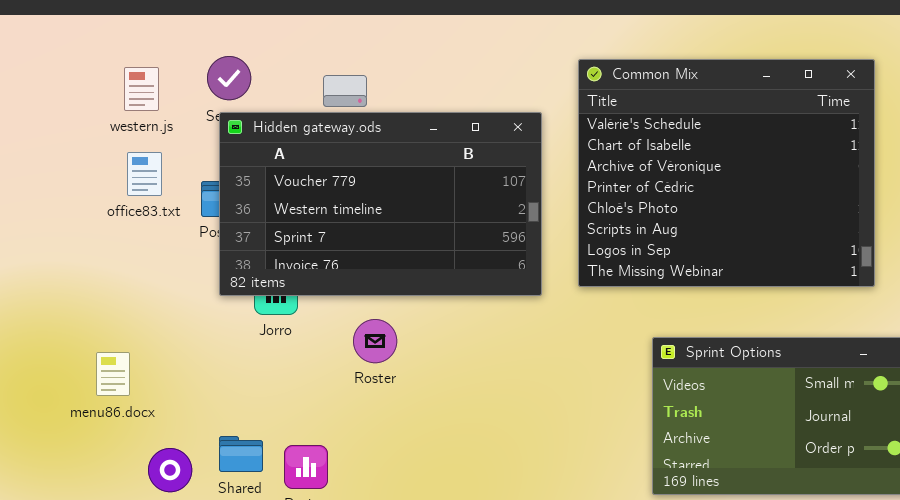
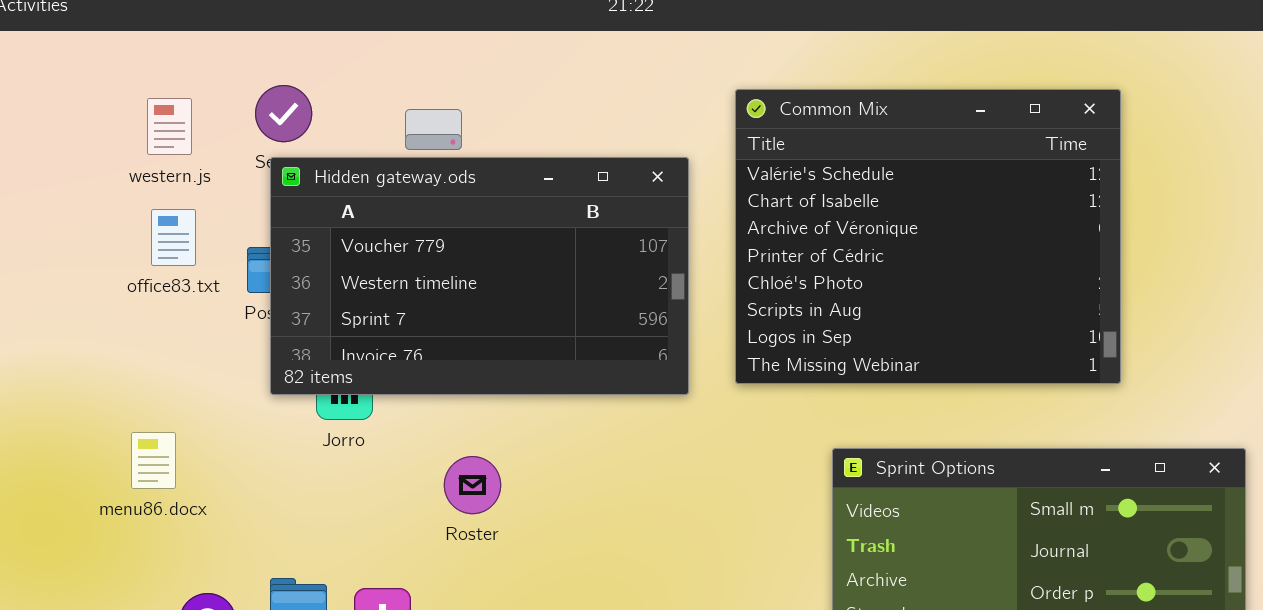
Roster: [353,319,397,363] -> [444,456,501,514], moved
menu86.docx: [96,352,130,396] -> [131,432,176,489], moved

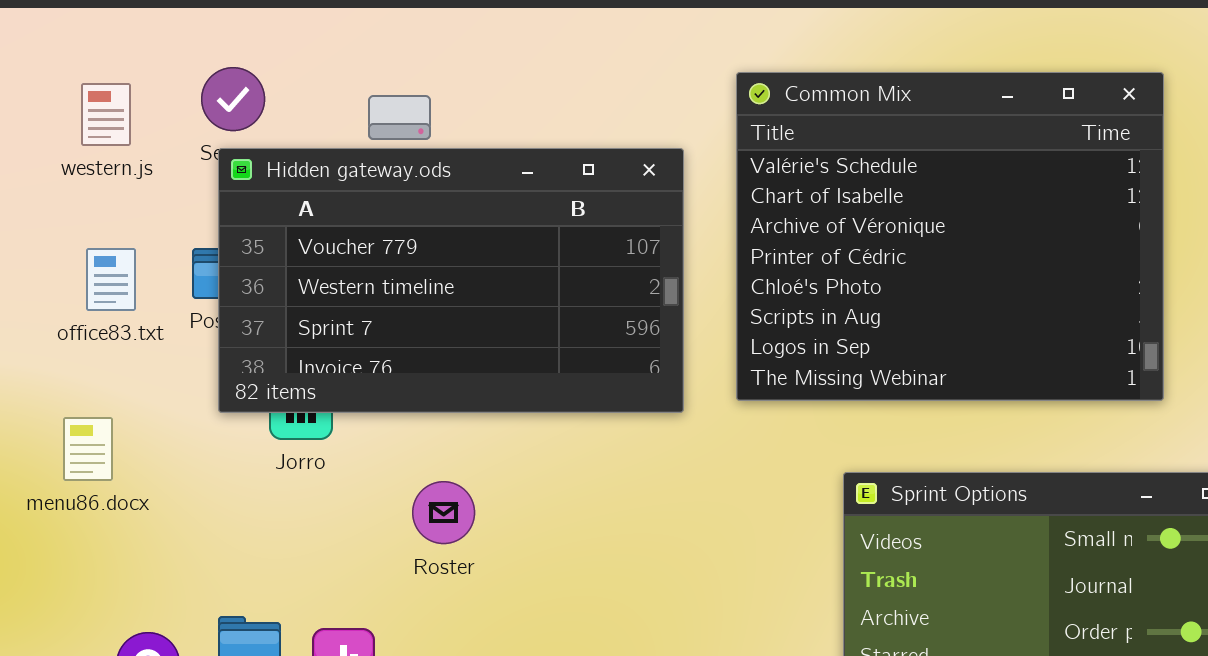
office83.txt: [151,209,196,266] -> [86,248,136,311], moved
menu86.docx: [131,432,176,489] -> [63,417,113,481], moved

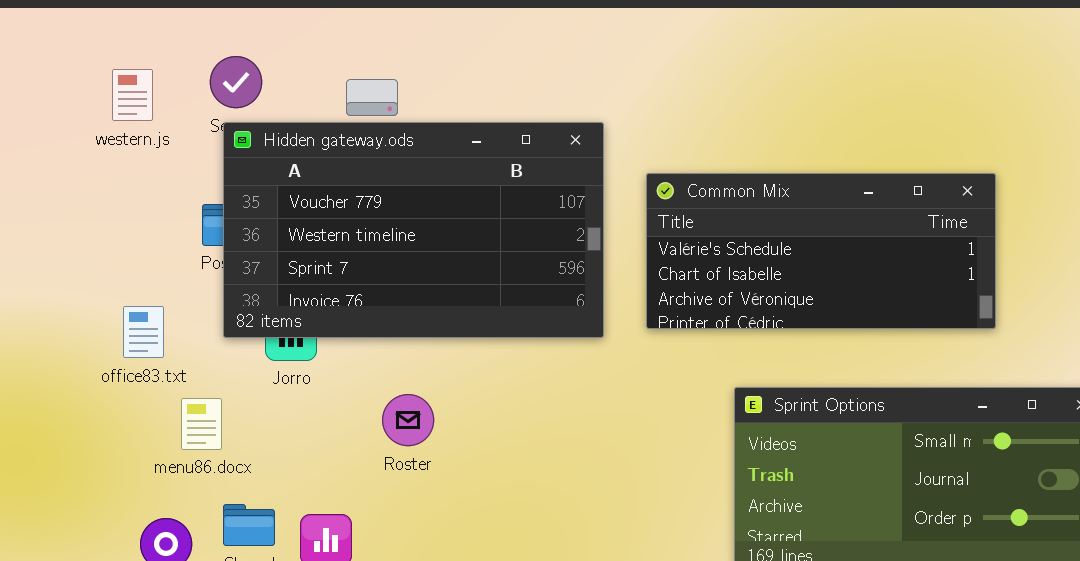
Common Mix: [736,72,1164,401] -> [646,173,996,329], resized
office83.txt: [86,248,136,311] -> [123,306,164,358], moved
menu86.docx: [63,417,113,481] -> [181,398,222,450], moved

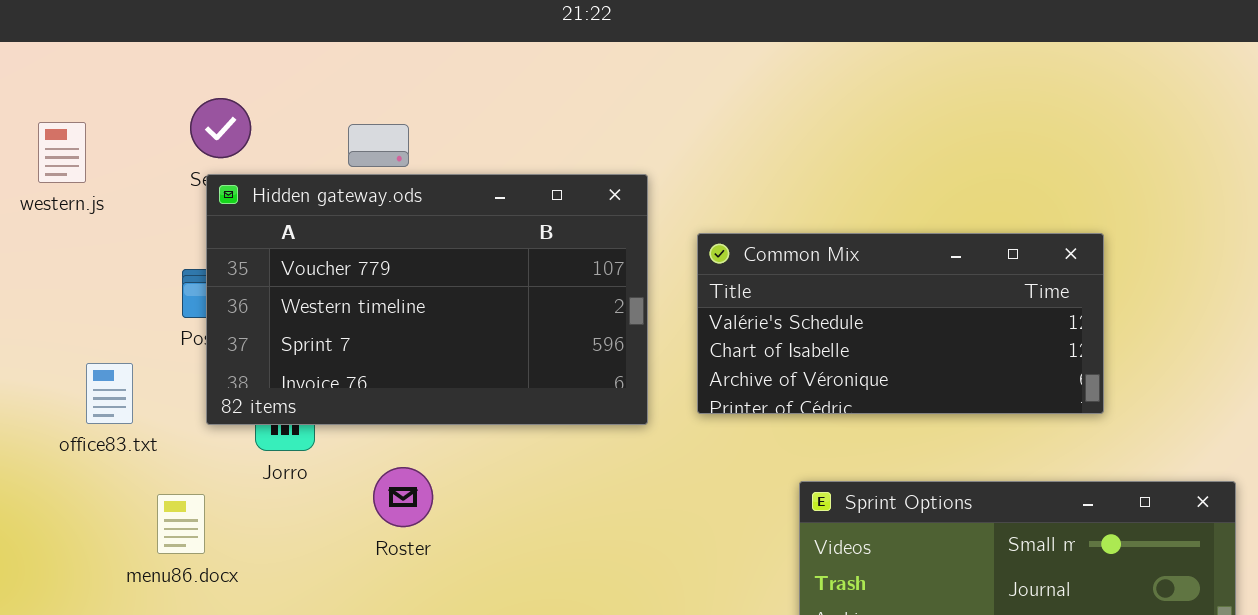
western.js: [112,69,153,121] -> [38,122,86,183], moved
office83.txt: [123,306,164,358] -> [86,363,133,424], moved
Roster: [382,394,434,446] -> [373,467,433,527], moved

